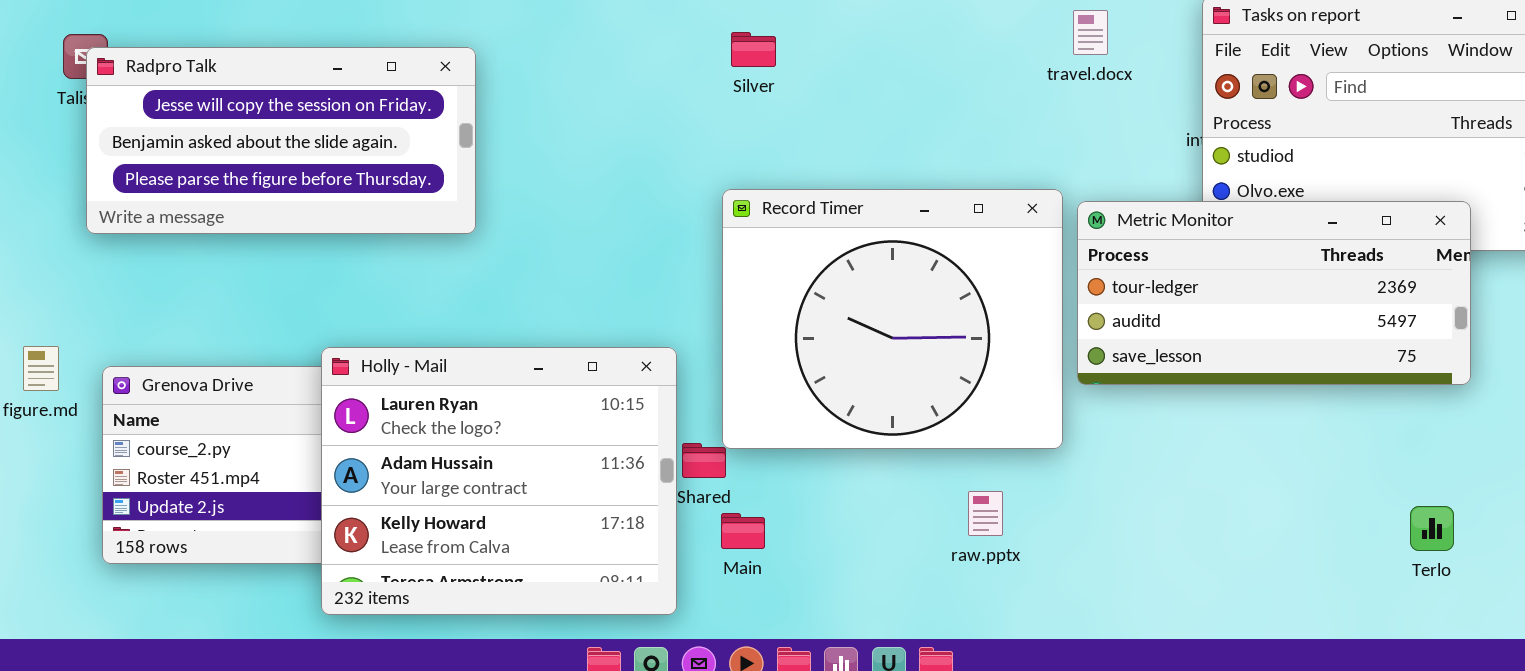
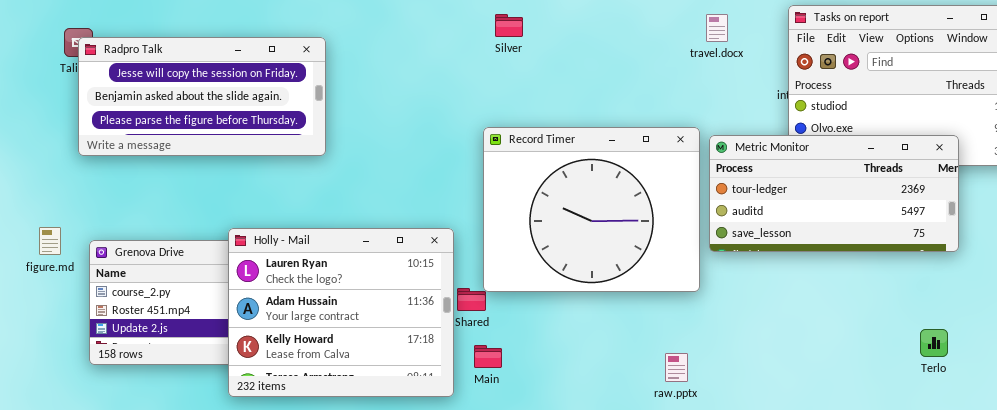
Silver: [731,32,776,67] -> [495,14,523,37], moved
raw.pptx: [968,491,1003,536] -> [665,353,688,382], moved
Main: [721,513,765,549] -> [474,345,502,368], moved

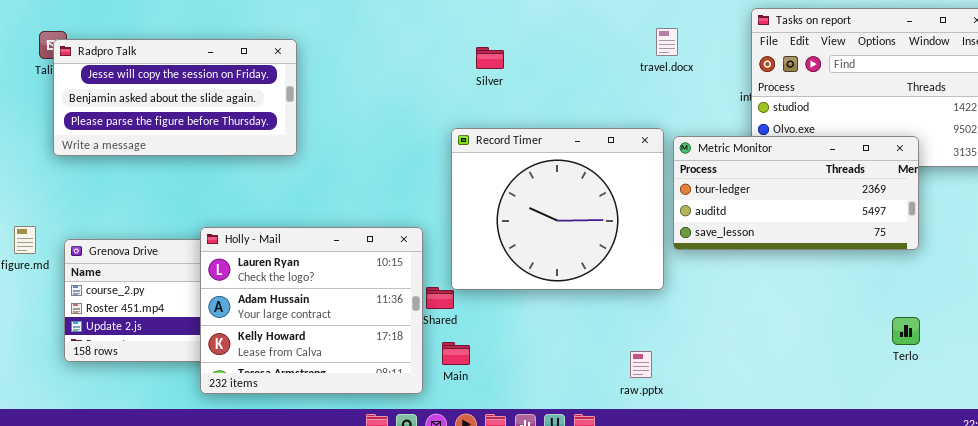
travel.docx: [706,14,728,42] -> [656,28,678,56], moved
Silver: [495,14,523,37] -> [476,47,504,69], moved
Terlo: [920,329,948,357] -> [892,317,920,345], moved

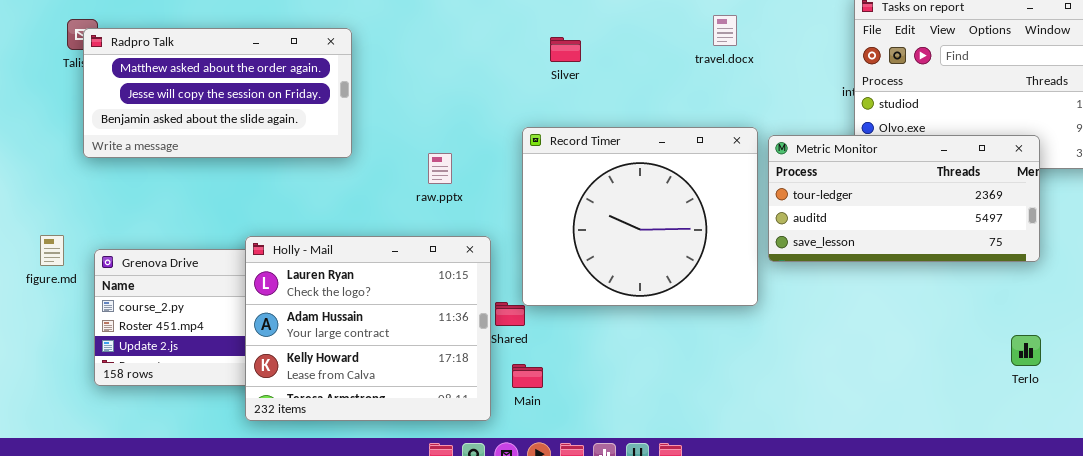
travel.docx: [656,28,678,56] -> [713,15,737,46], moved
Radpro Talk: [53,39,297,156] -> [83,28,352,158], scrolled up 1 row
raw.pptx: [630,351,652,378] -> [428,153,452,184], moved

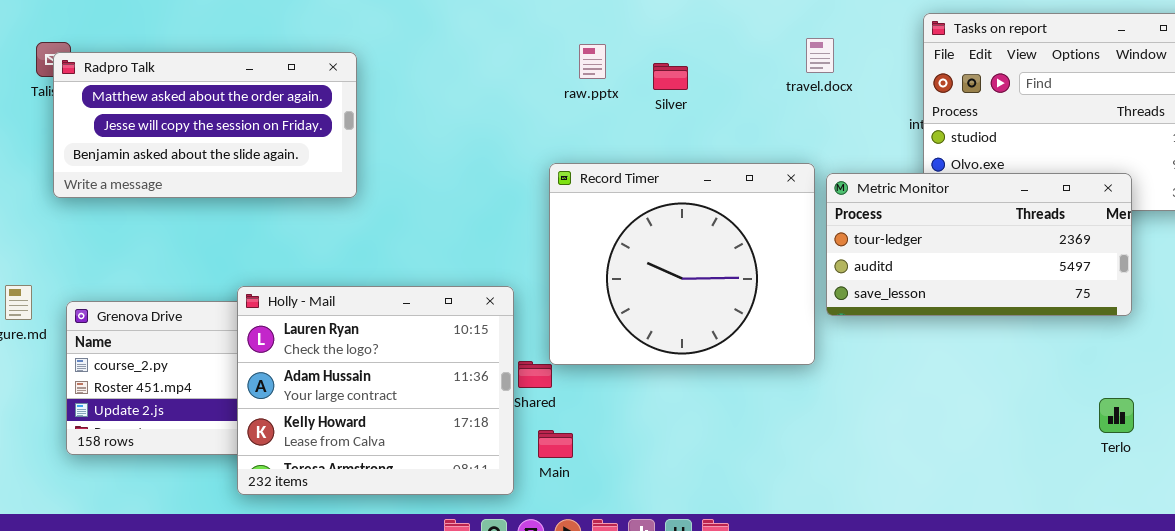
travel.docx: [713,15,737,46] -> [806,38,834,73], moved
Silver: [550,37,581,62] -> [653,63,688,90], moved
raw.pptx: [428,153,452,184] -> [579,44,606,79], moved

